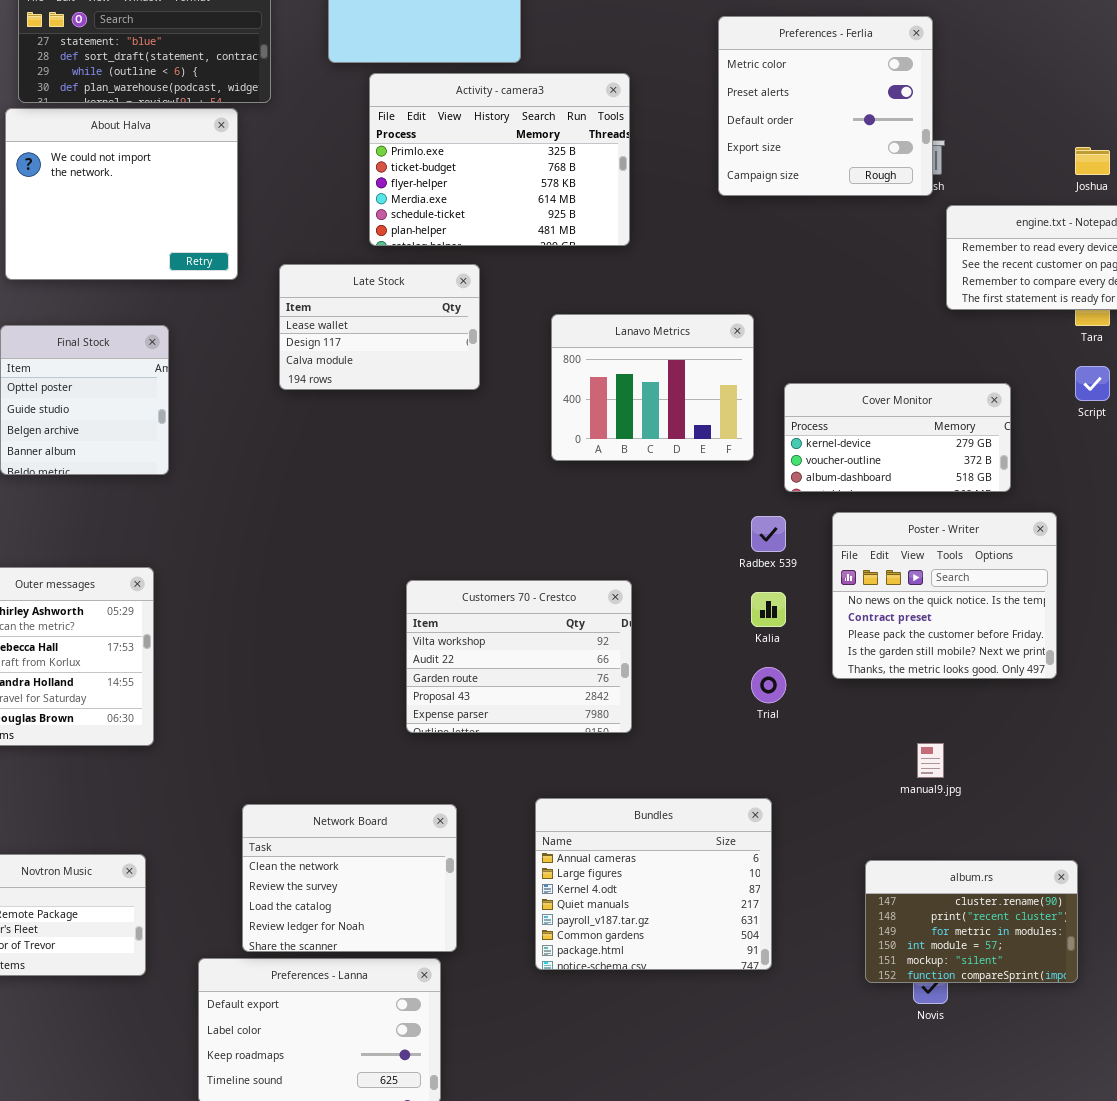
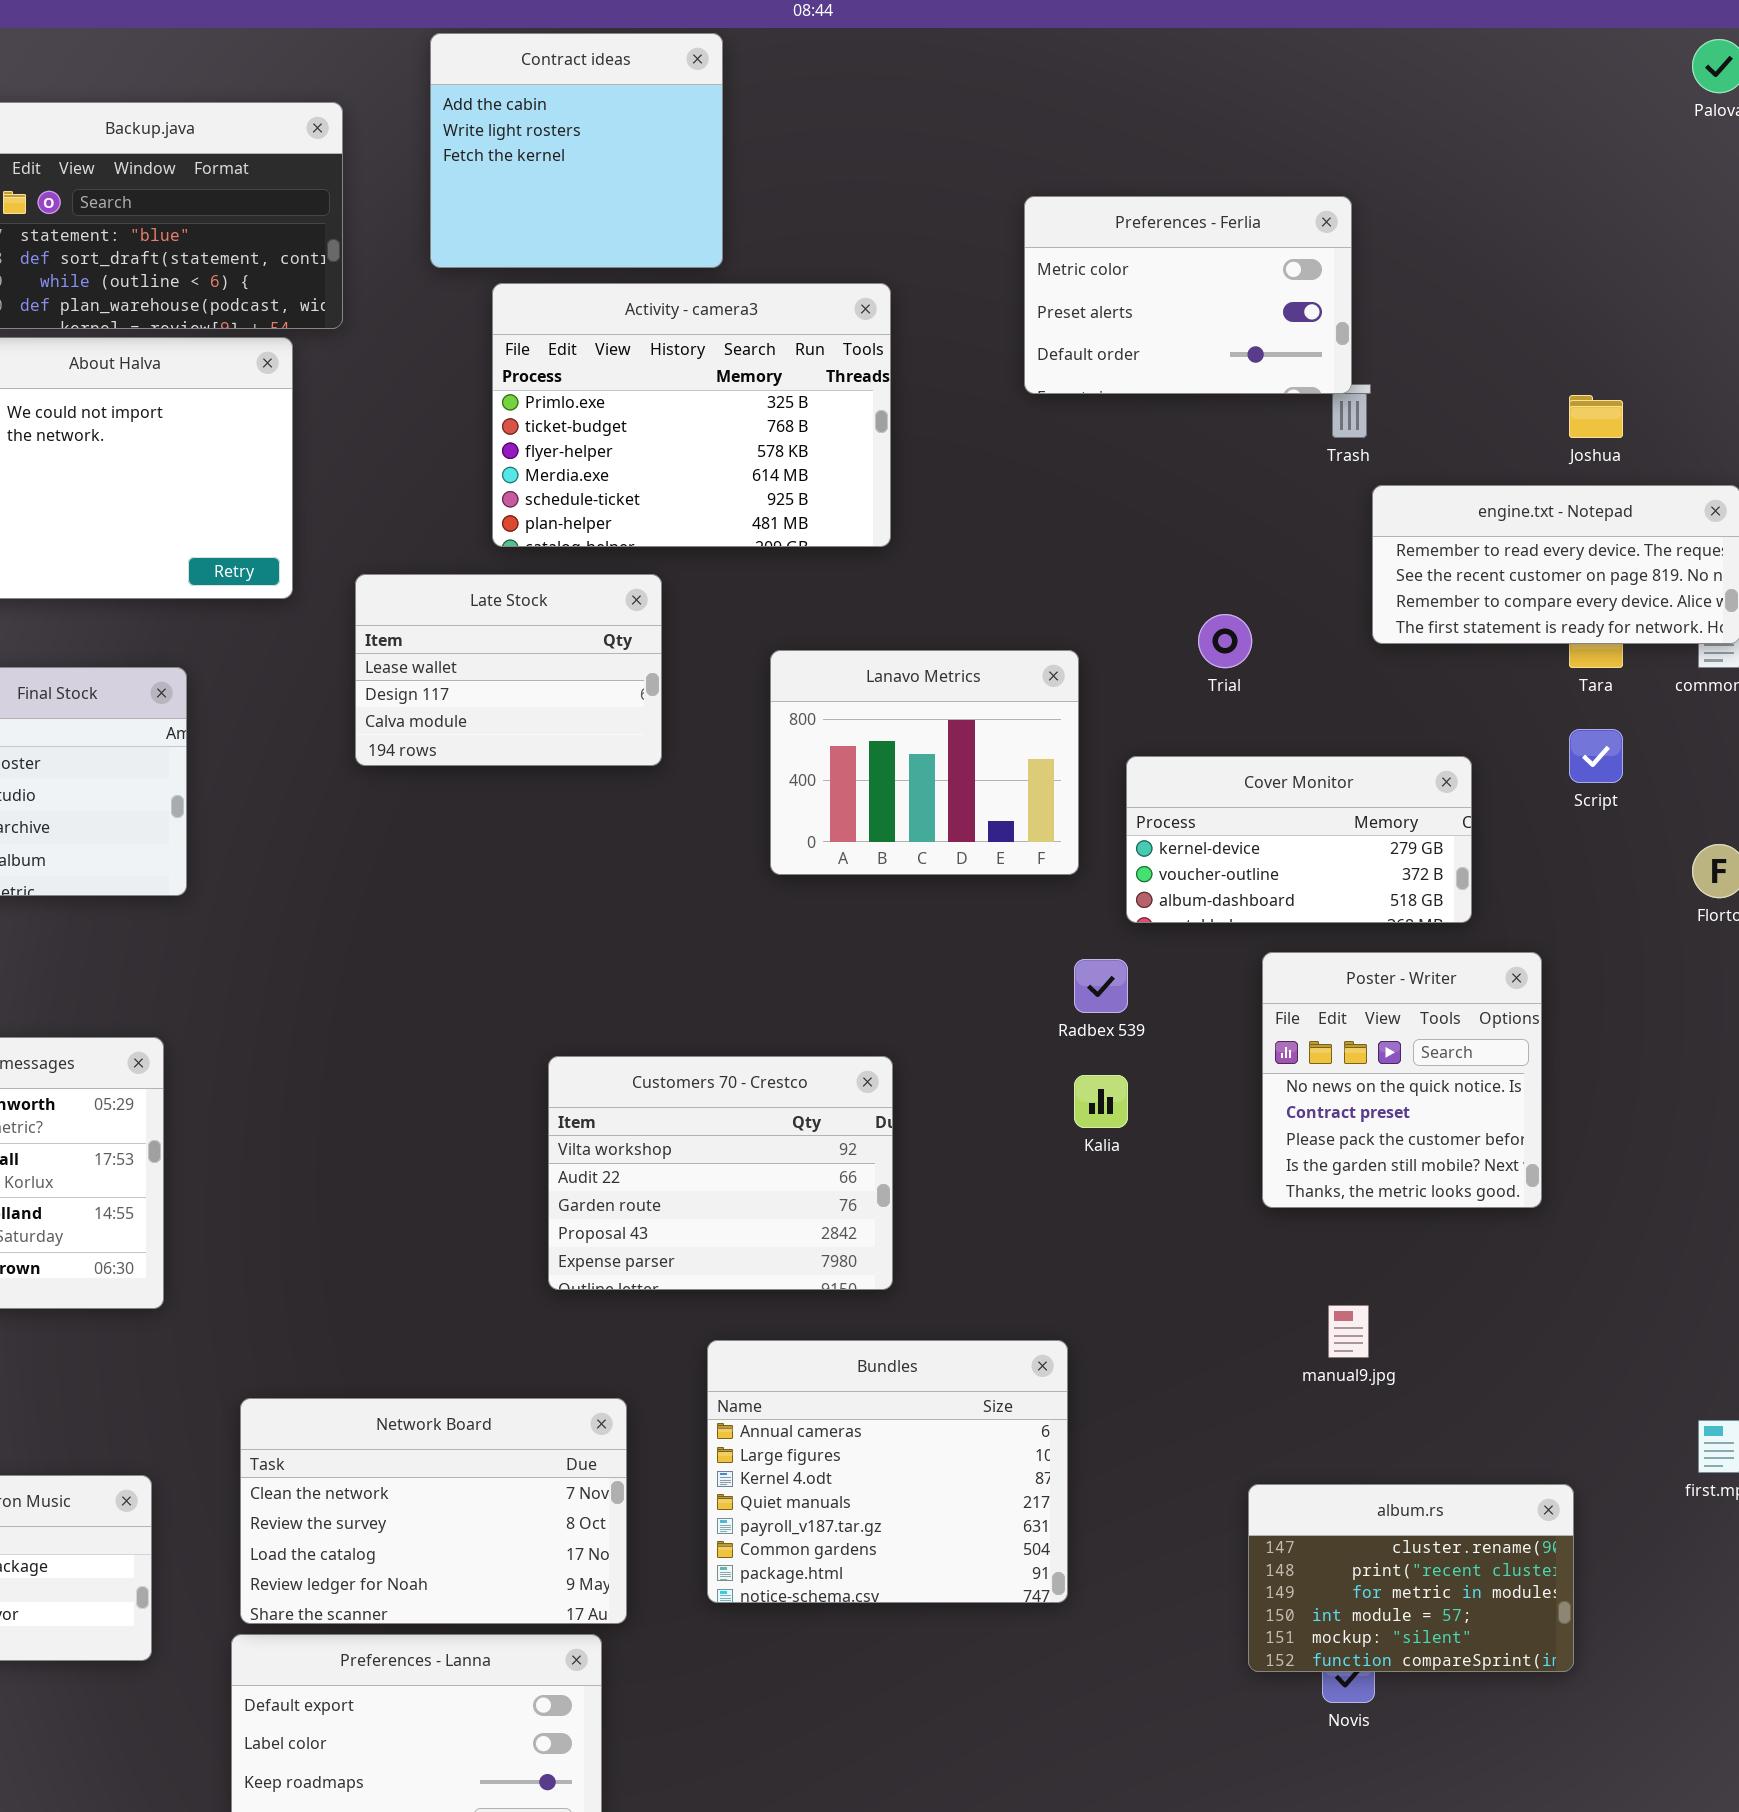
Preferences - Ferlia: [718,16,933,196] -> [1024,196,1352,394], resized
Poster - Writer: [832,512,1057,679] -> [1262,952,1542,1208], resized
Trial: [751,667,786,703] -> [1198,614,1252,668], moved
Bundles: [535,798,772,970] -> [707,1340,1068,1603], moved
Network Board: [242,804,457,952] -> [240,1398,627,1624], resized

